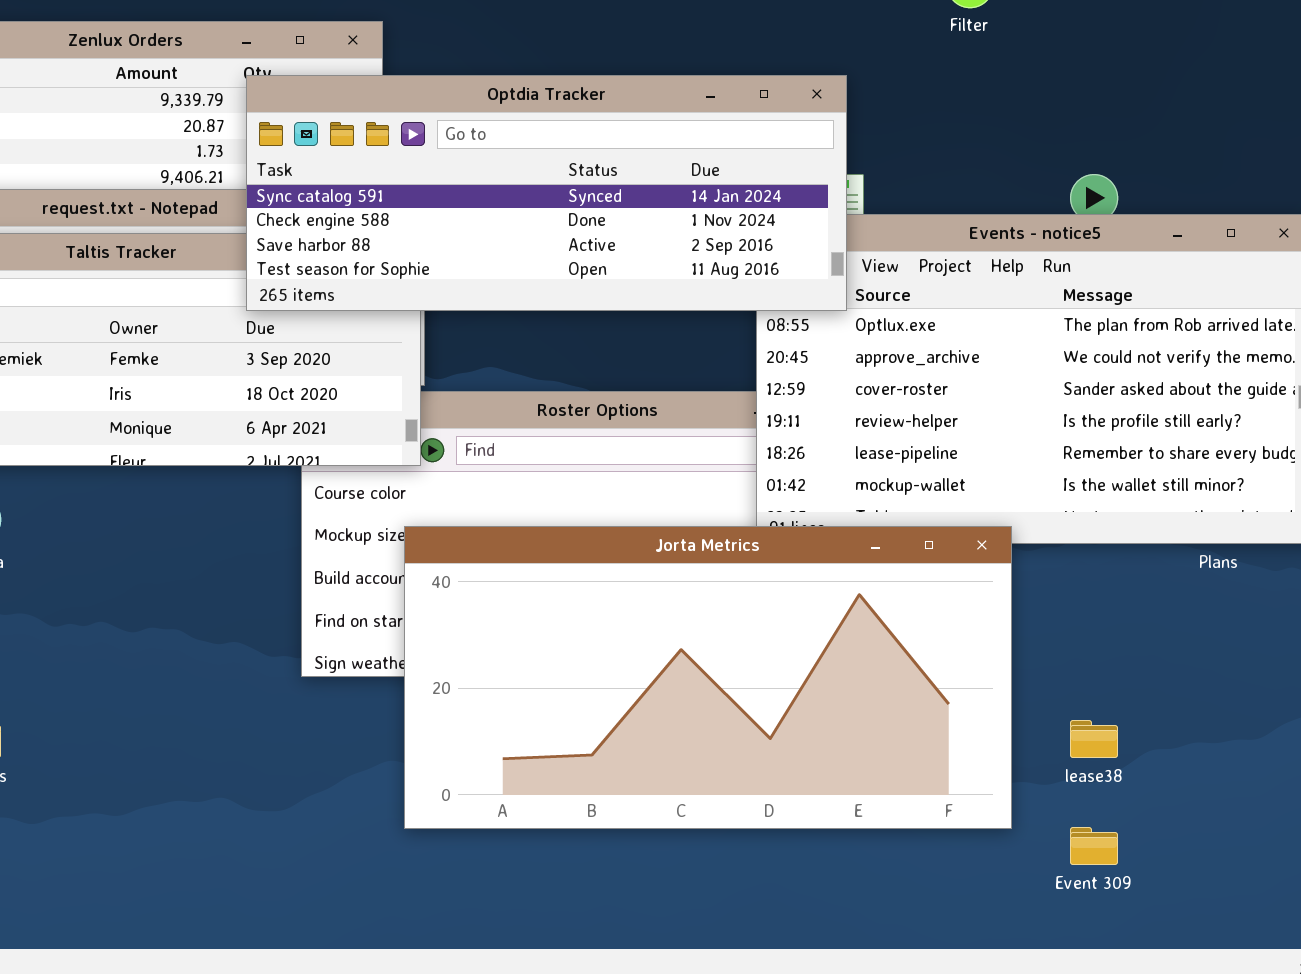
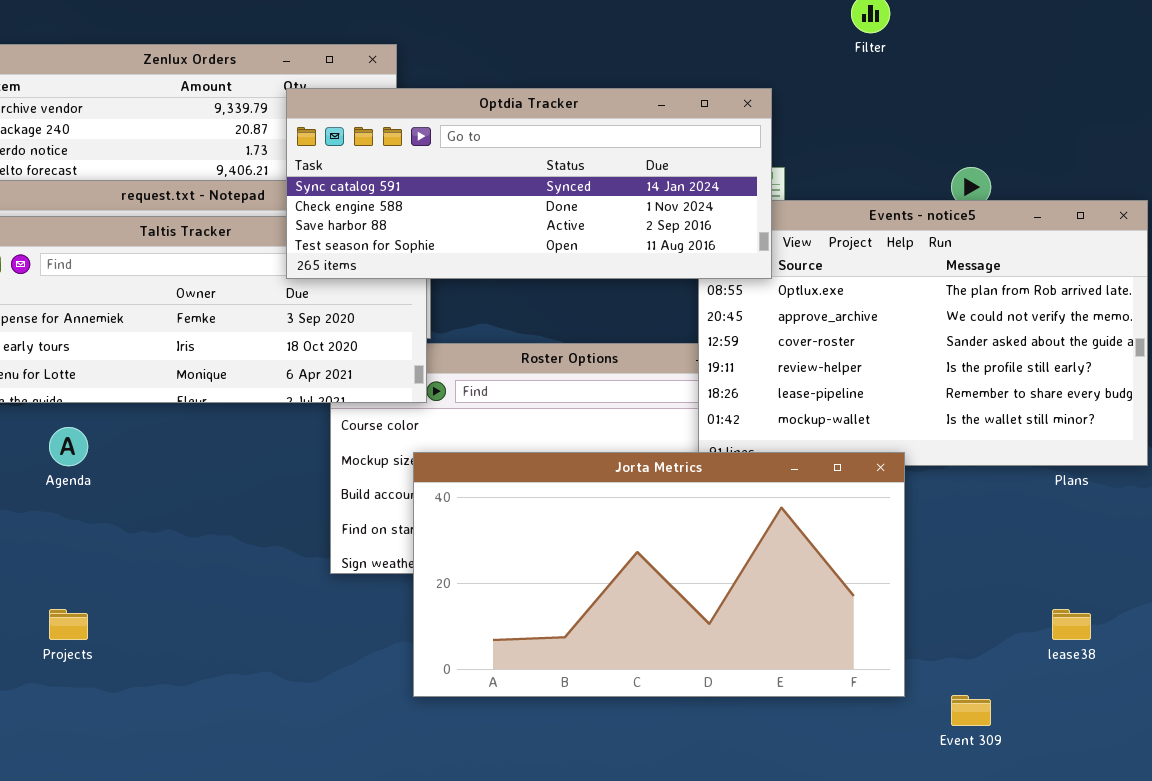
lease38: [1070,720,1118,758] -> [1052,609,1091,640], moved

